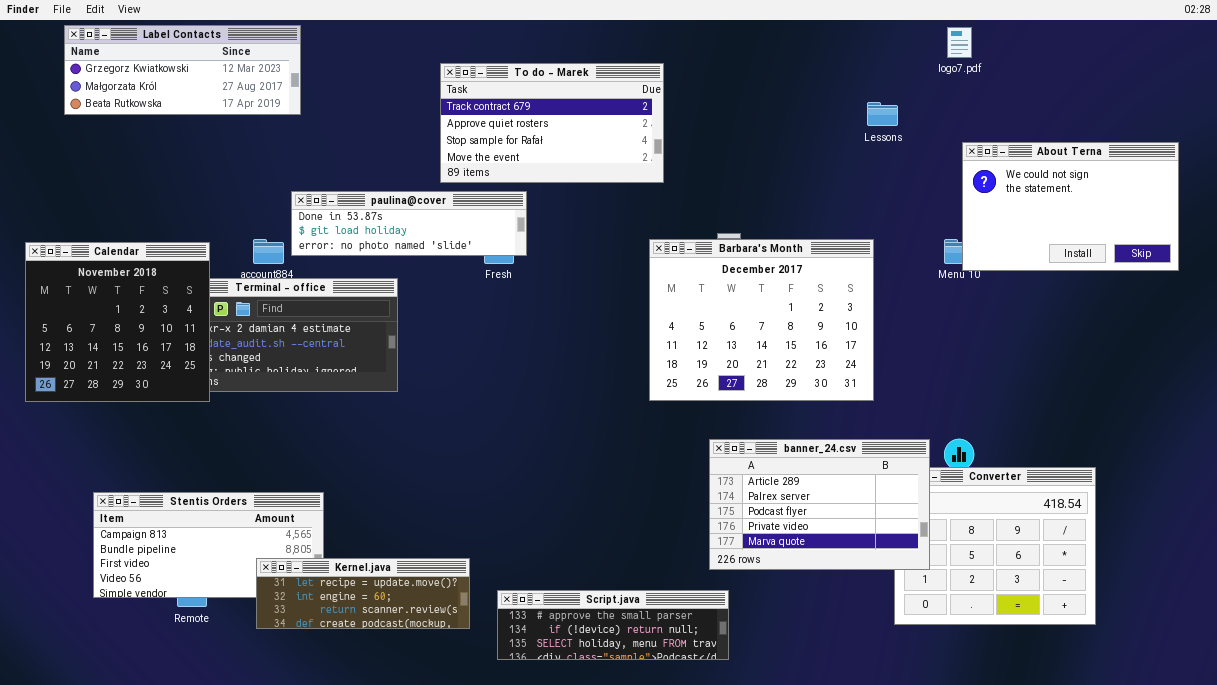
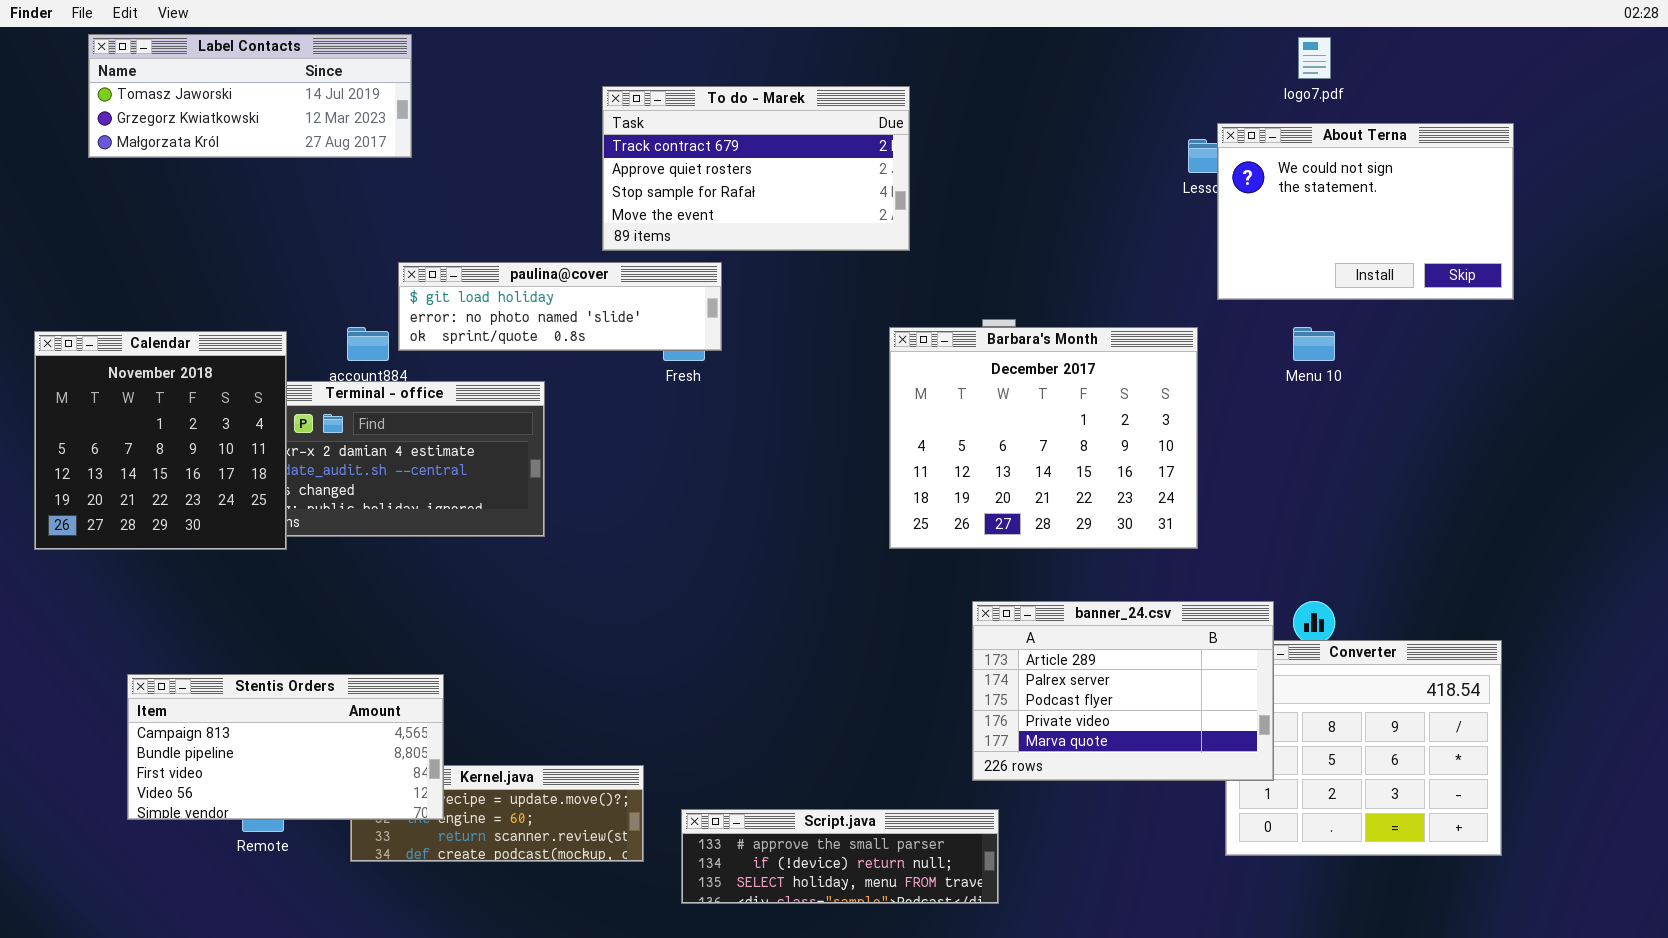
Label Contacts: [64,25,301,115] -> [88,34,412,158], scrolled up 1 row
About Terna: [962,142,1179,271] -> [1217,123,1514,300], moved
paulina@cover: [291,191,527,256] -> [398,262,722,351], scrolled down 1 row
Stentis Orders: [93,492,324,598] -> [127,674,444,820], raised

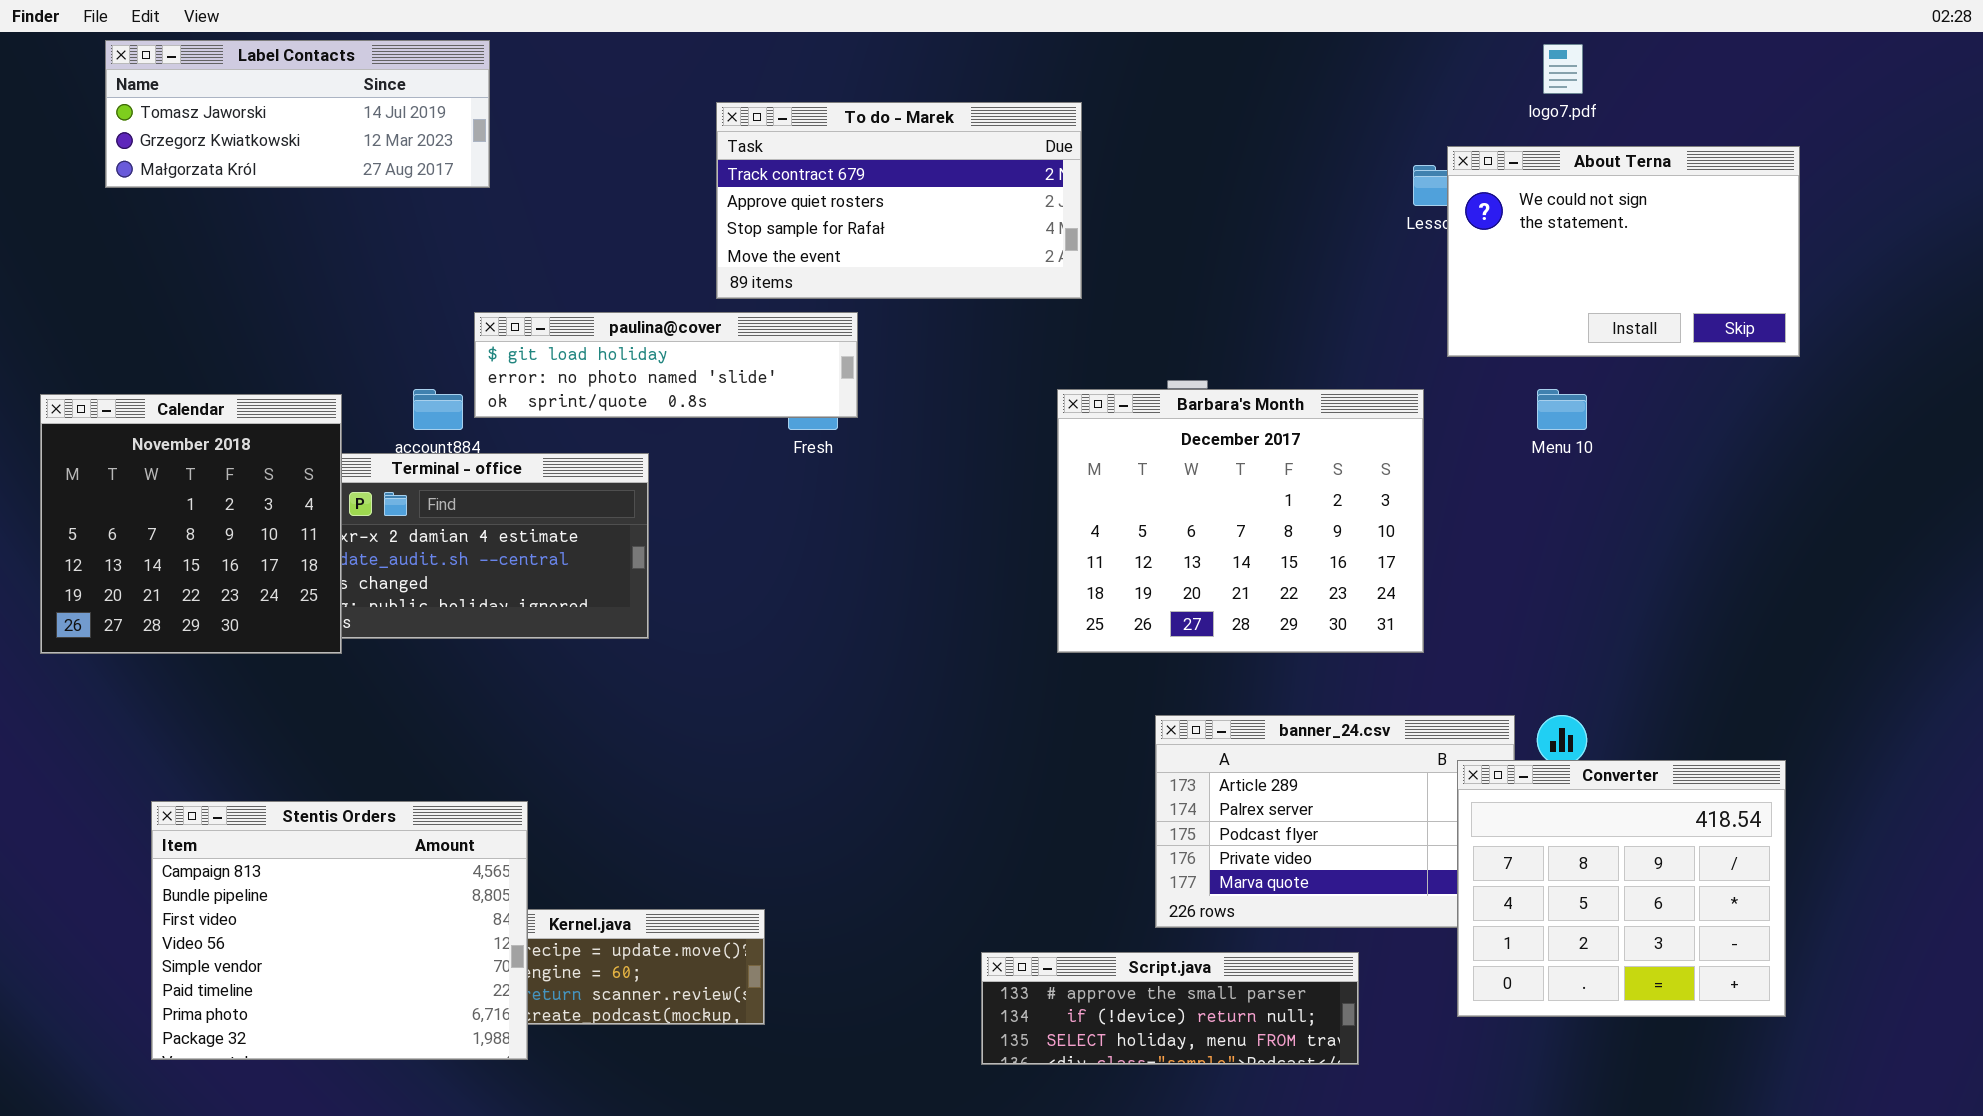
Converter: [1225,640,1502,856] -> [1457,760,1786,1017], raised
Stentis Orders: [127,674,444,820] -> [151,801,528,1060], resized
Script.java: [681,809,999,904] -> [981,952,1359,1065], moved

